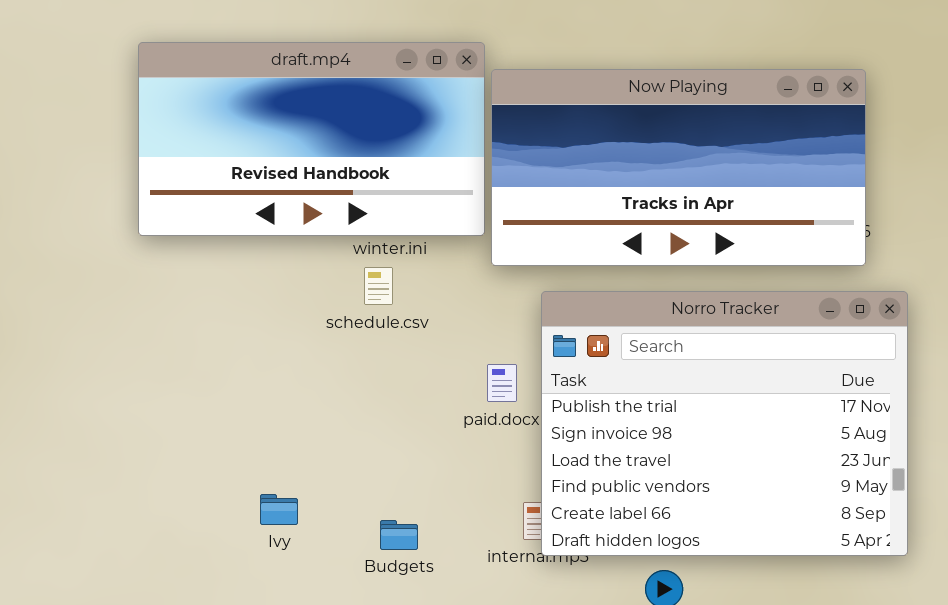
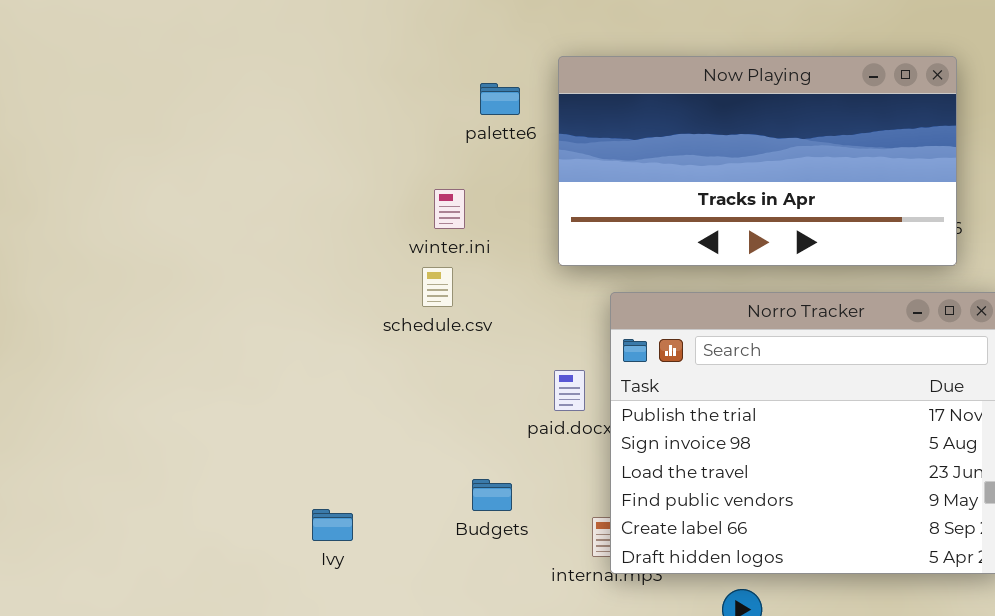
draft.mp4: [138,42,485,236] -> none, closed
Budgets: [380,520,418,550] -> [472,479,512,511], moved

